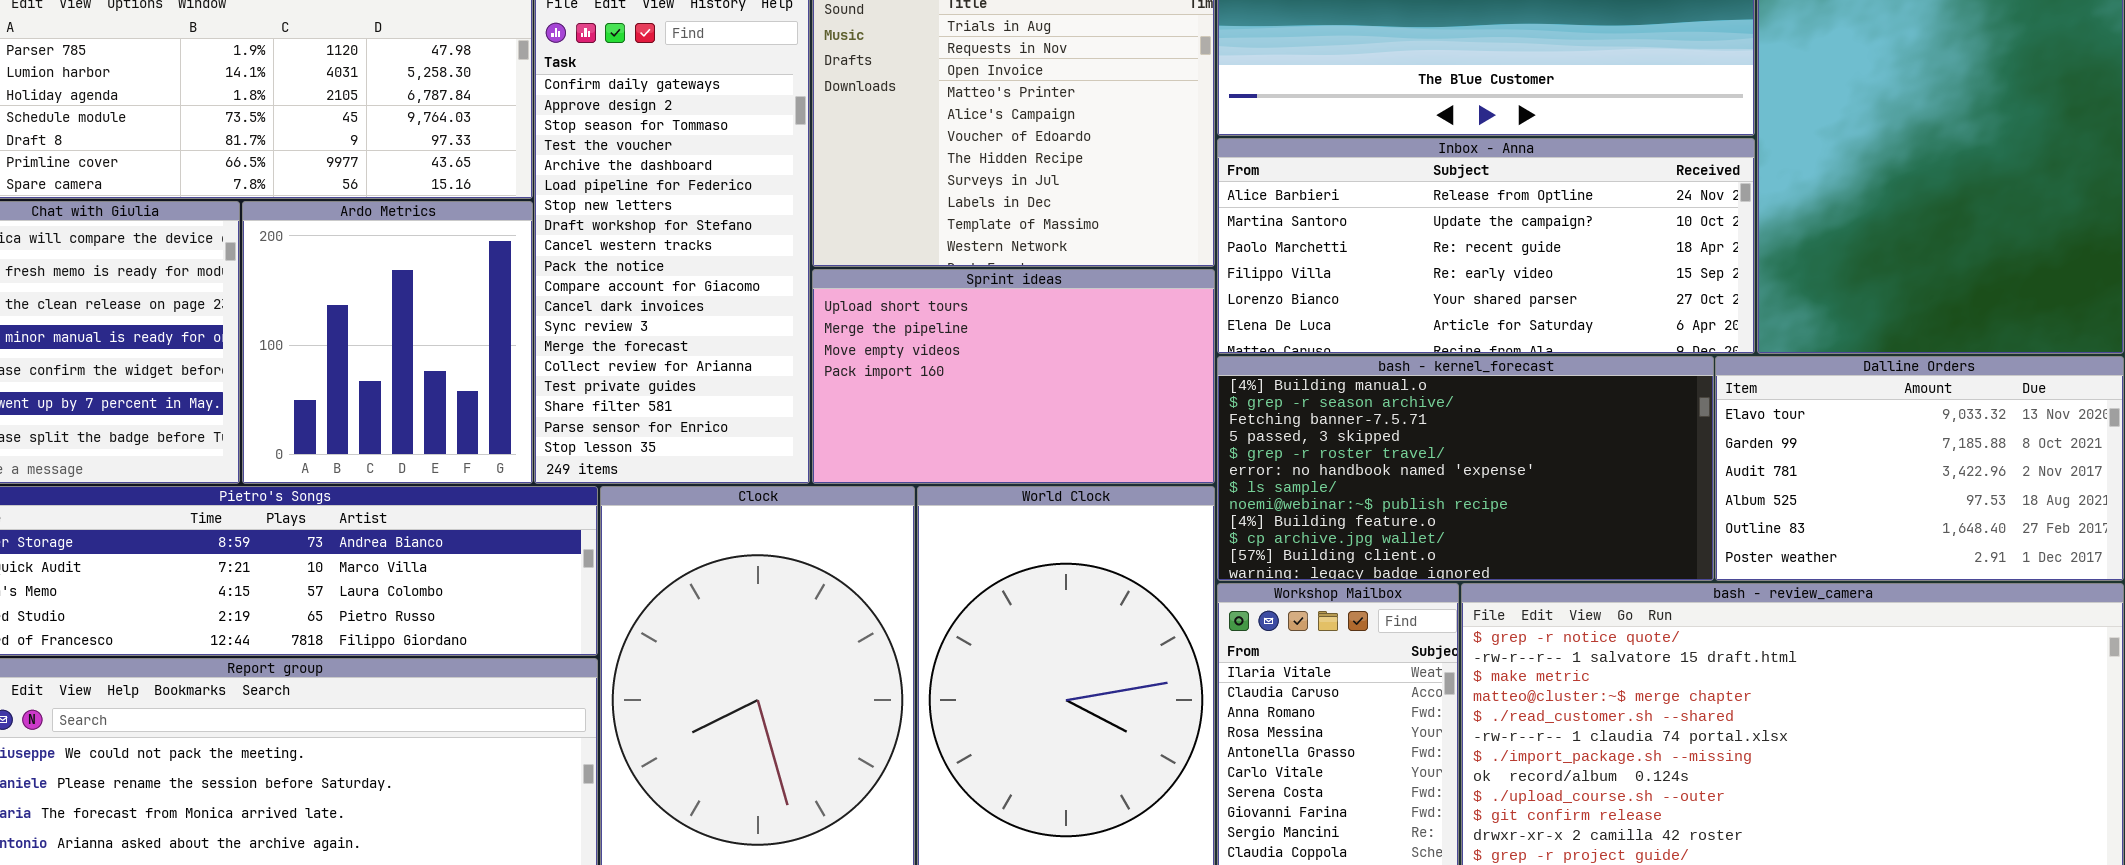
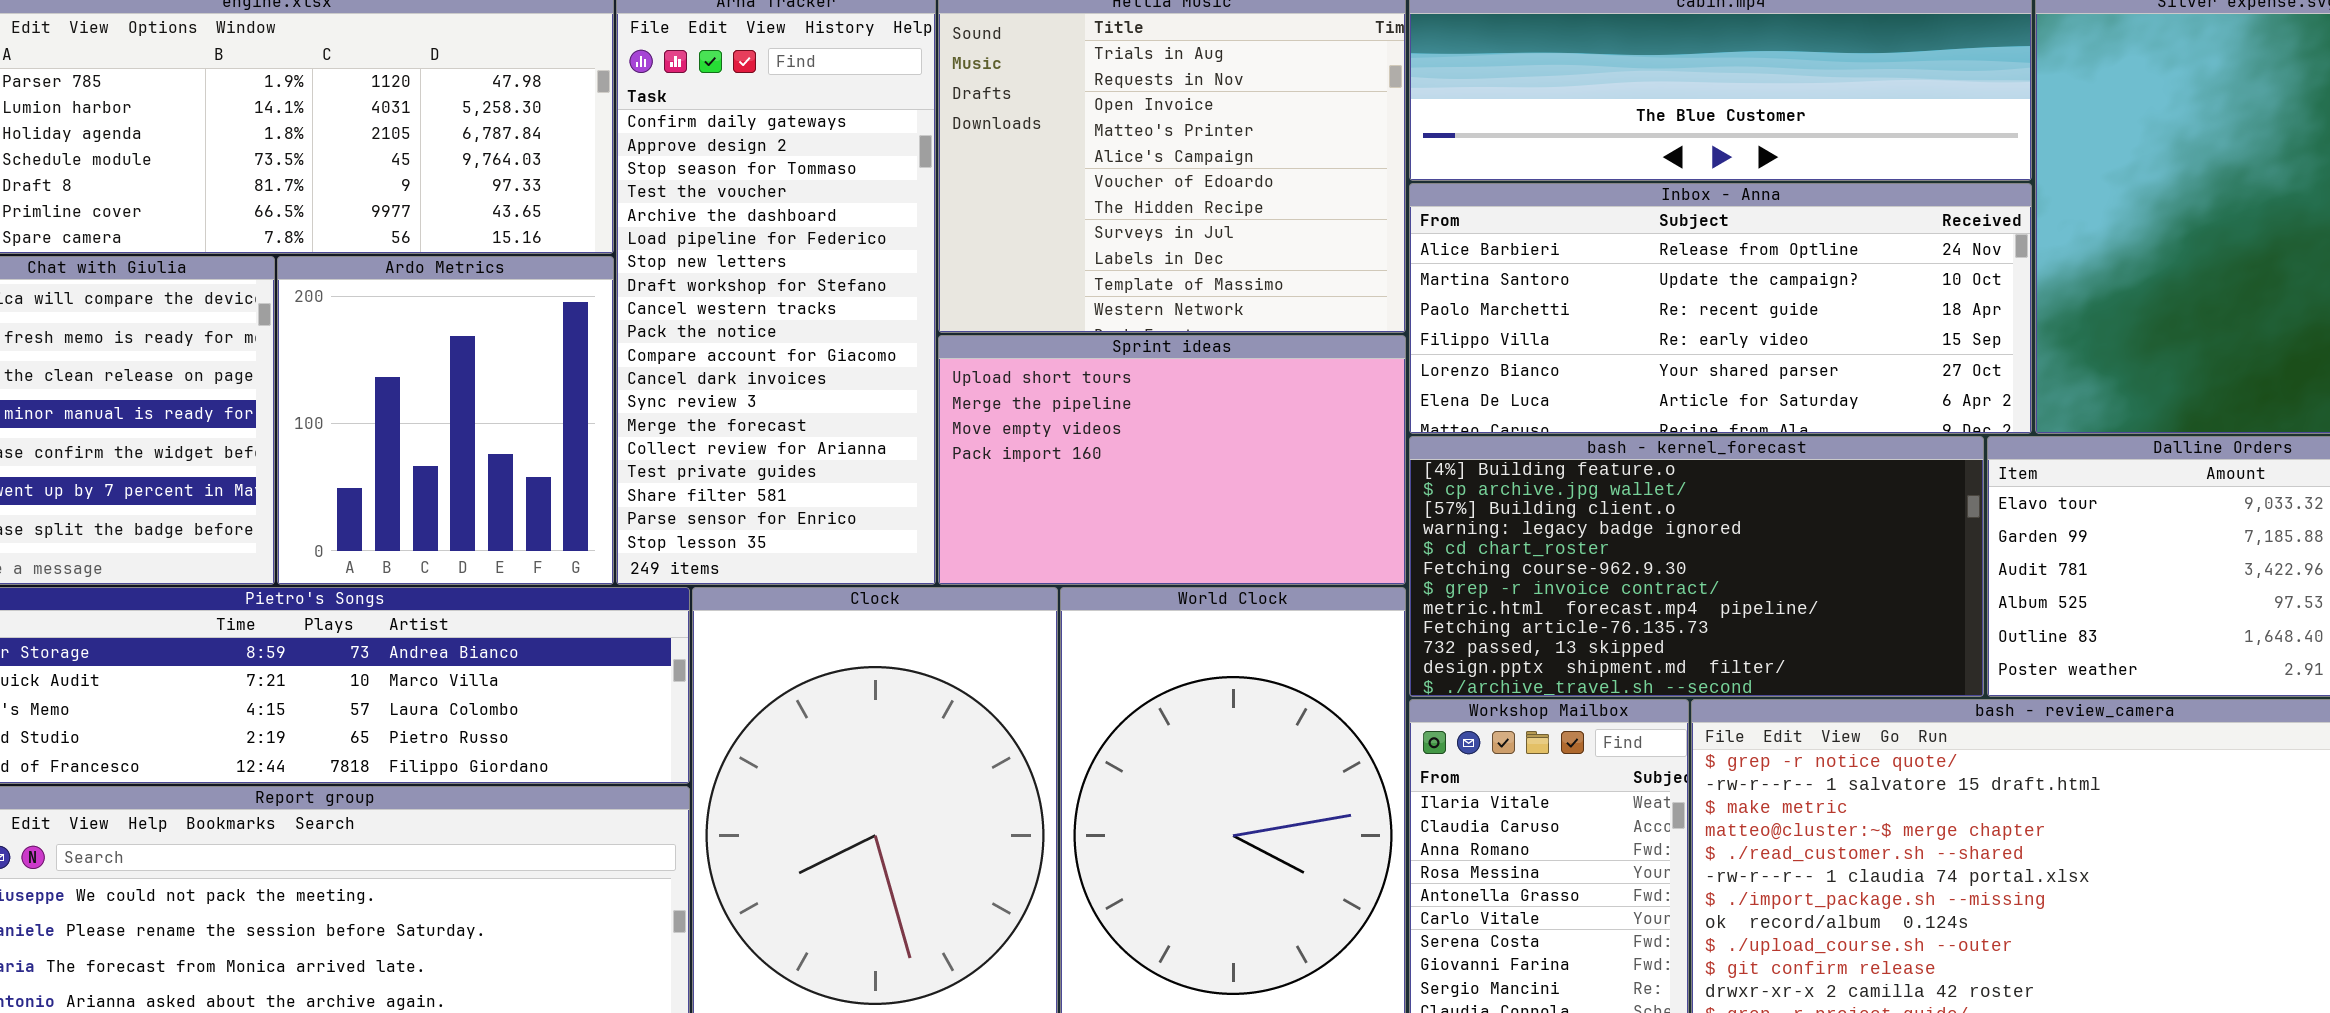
bash - kernel_forecast: [1217,356,1714,581] -> [1409,436,1984,697], scrolled down 8 rows

